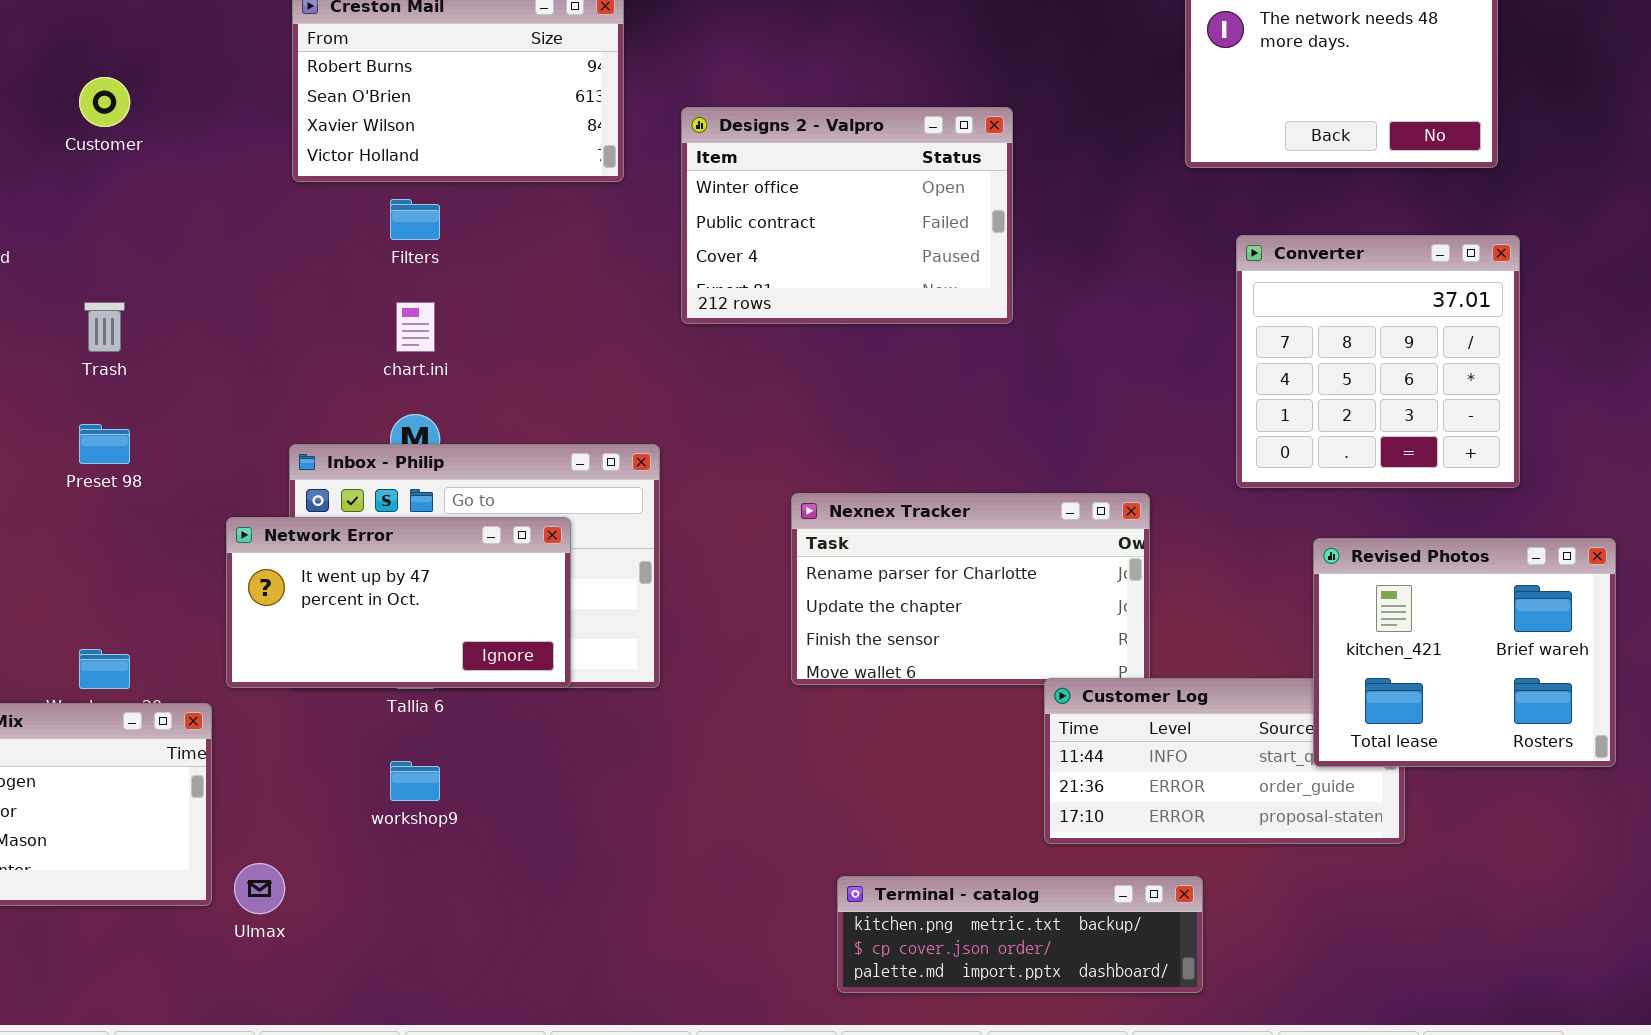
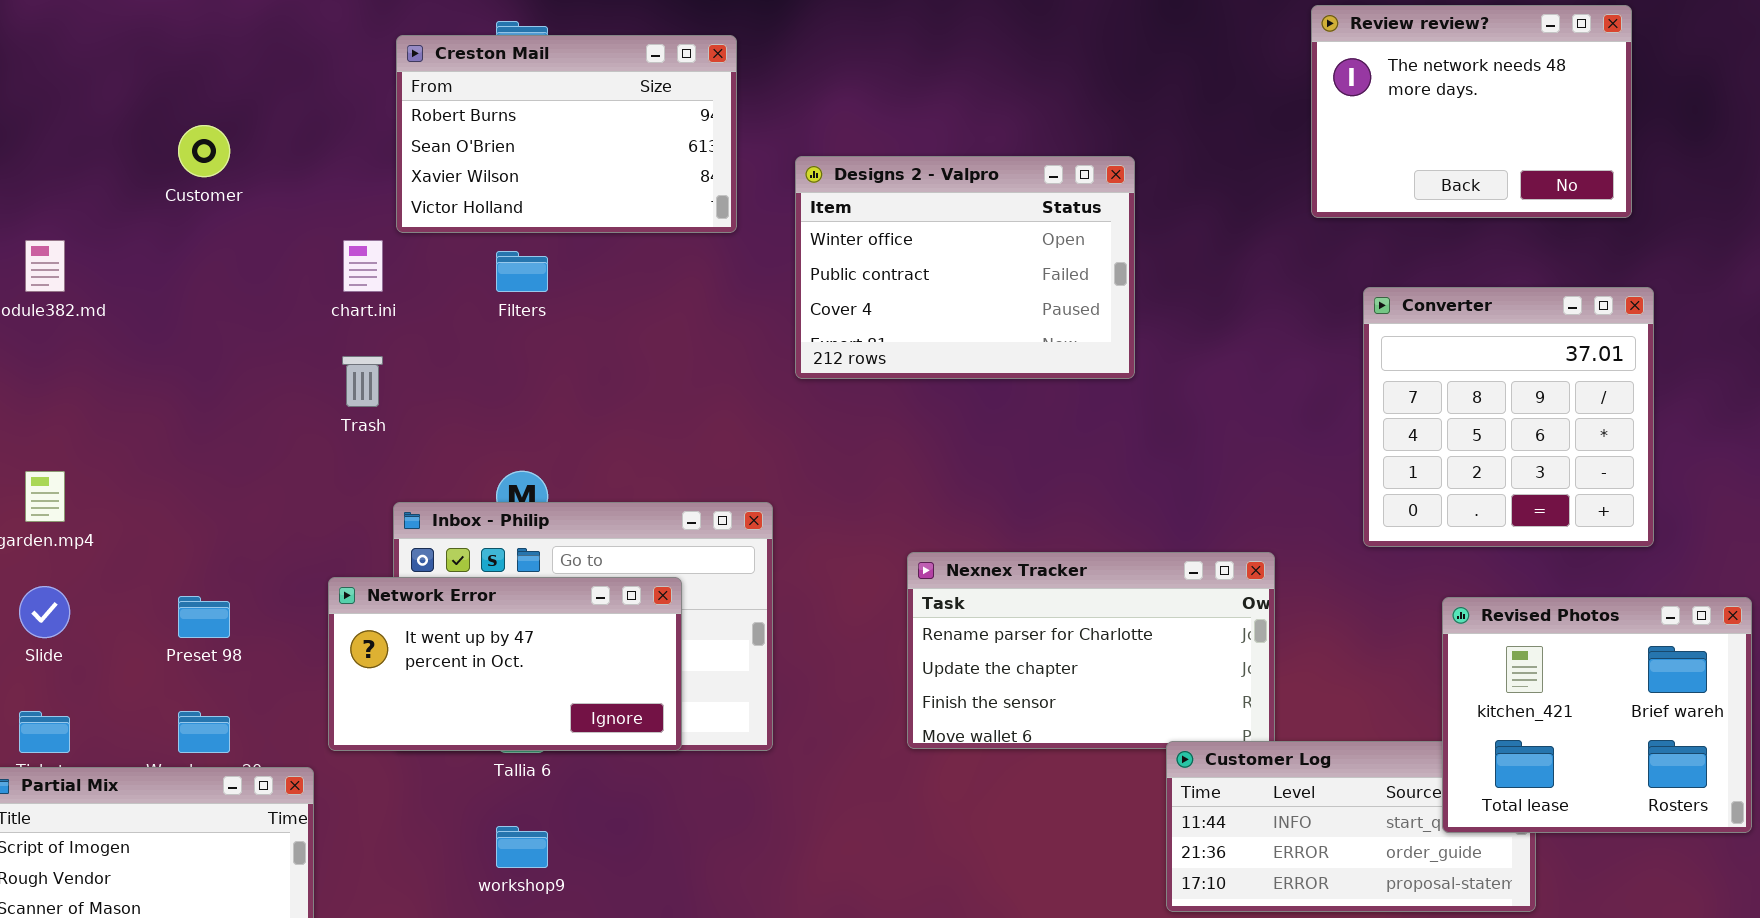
Trash: [84,302,125,352] -> [342,356,383,407], moved
chart.ini: [396,302,435,352] -> [343,240,383,292], moved
Preset 98: [79,424,130,464] -> [178,596,230,638], moved

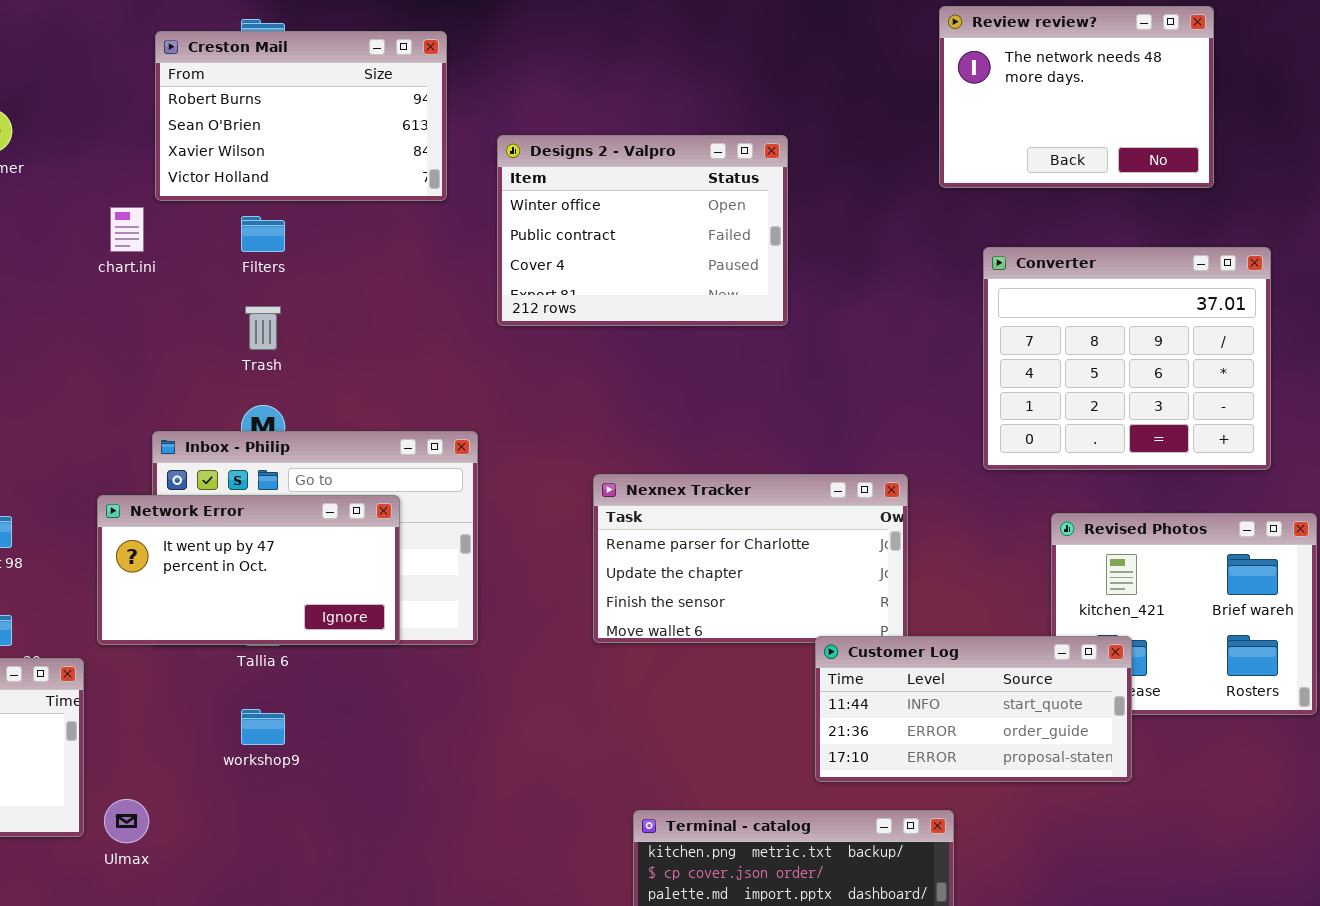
Converter: [1363,287,1654,547] -> [983,247,1271,470], resized
Trash: [342,356,383,407] -> [245,306,281,350], moved
Customer Log: [1166,741,1536,912] -> [815,636,1132,782], raised

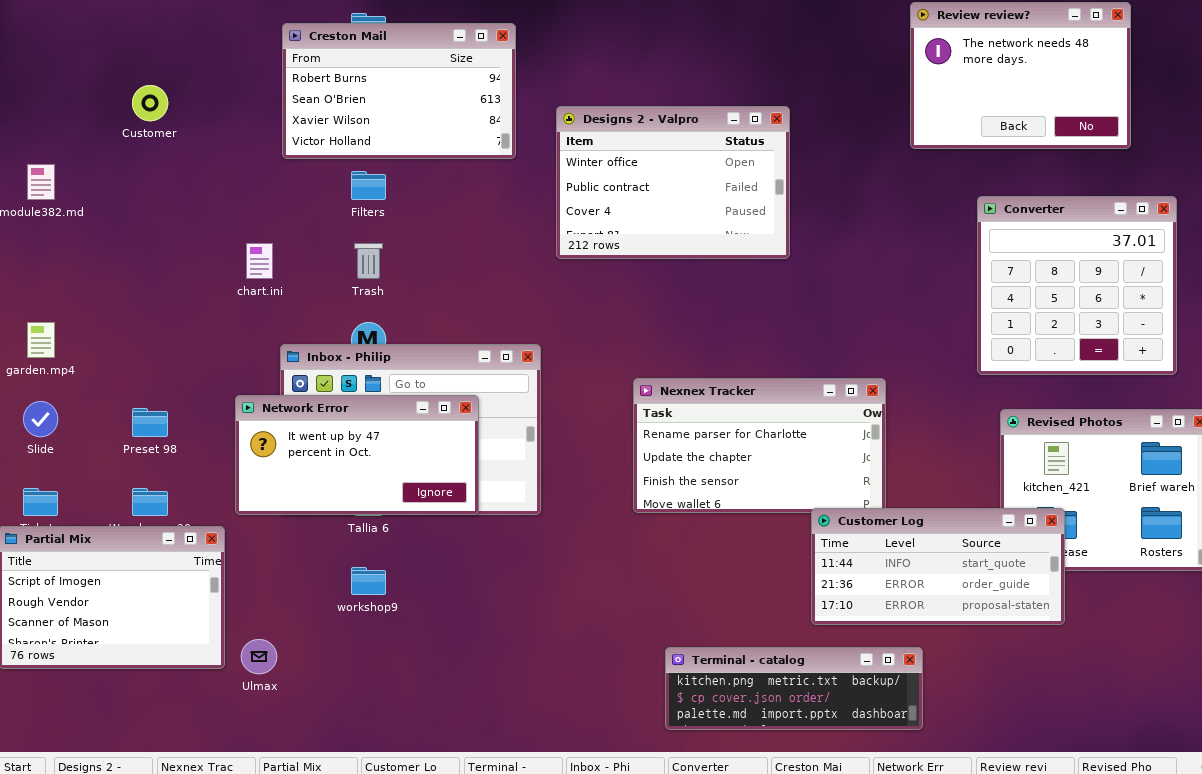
chart.ini: [110,207,144,252] -> [246,243,273,279], moved
Converter: [983,247,1271,470] -> [977,196,1177,375], resized

